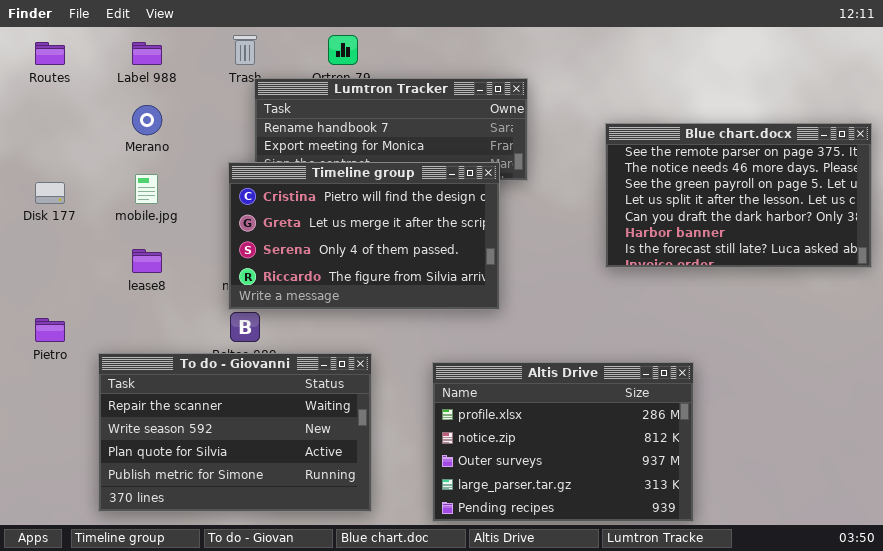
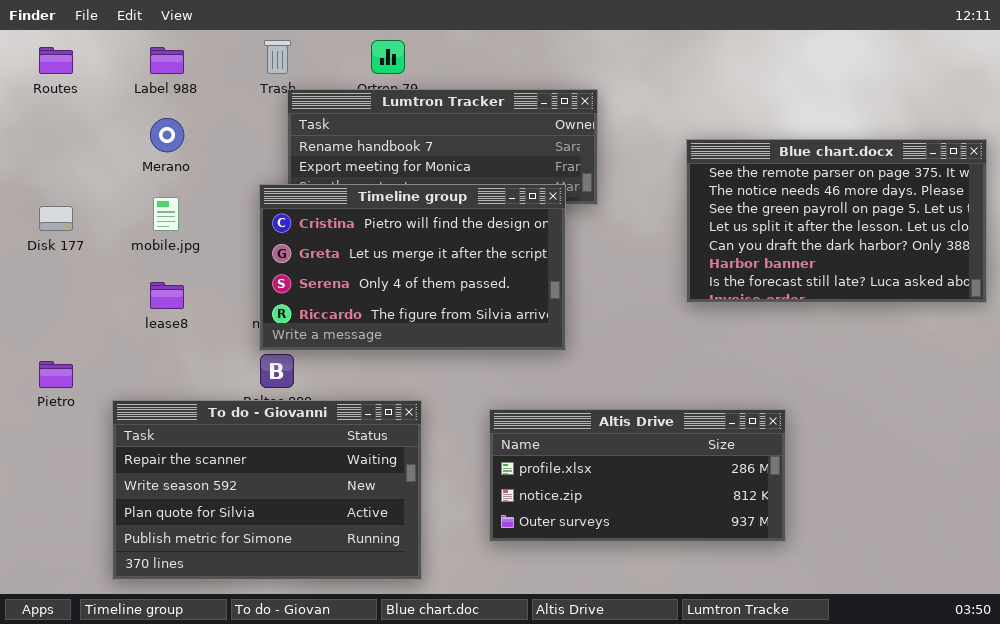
Altis Drive: [432,362,694,522] -> [489,409,786,542], resized

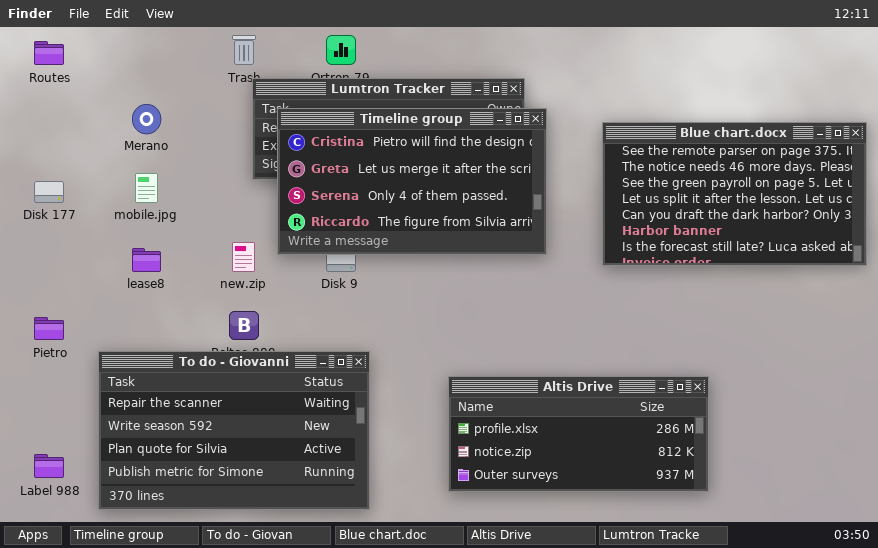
Label 988: [150,47,184,74] -> [34,454,64,478], moved
Timeline group: [259,184,566,351] -> [277,108,547,255], moved
Altis Drive: [489,409,786,542] -> [448,376,709,492], moved

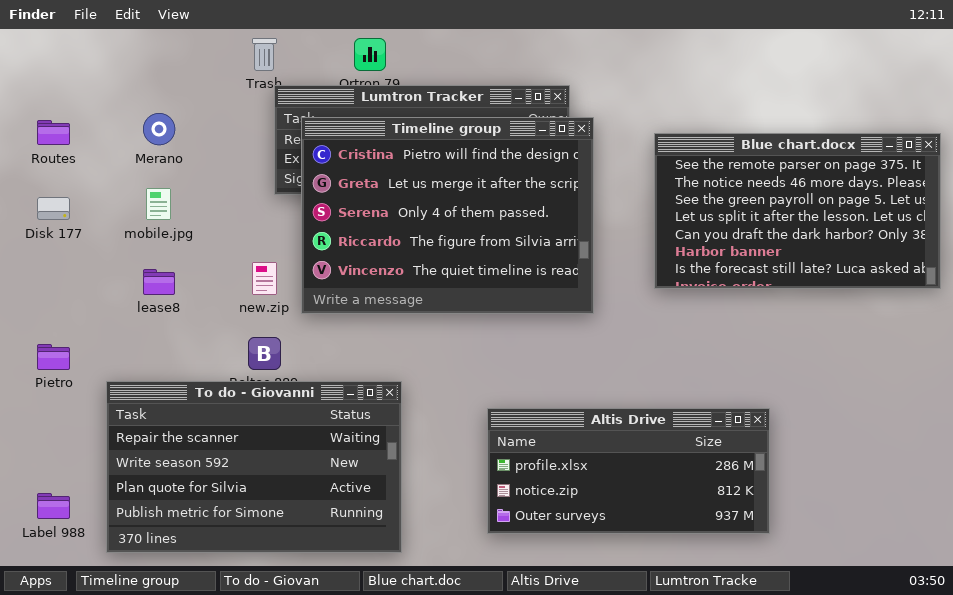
Routes: [34,41,64,65] -> [37,120,70,145], moved
Timeline group: [277,108,547,255] -> [301,117,594,314], resized

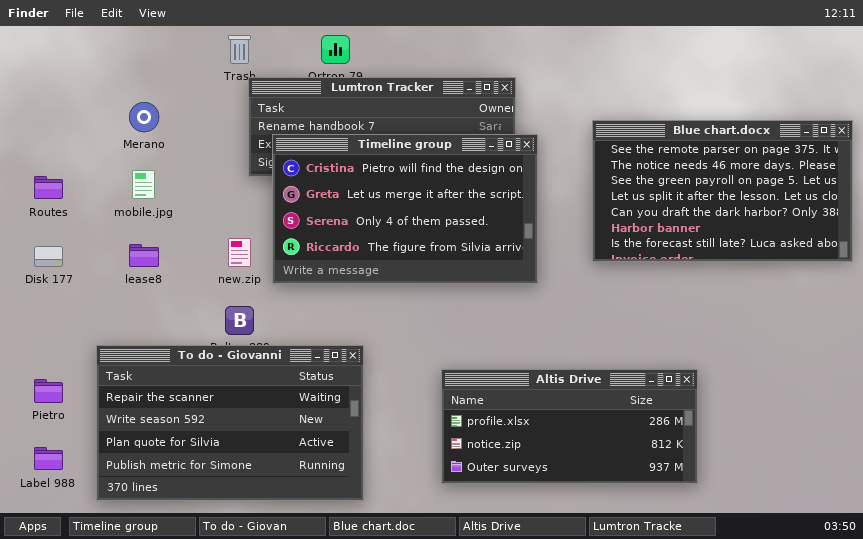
Timeline group: [301,117,594,314] -> [272,134,538,284], resized
Routes: [37,120,70,145] -> [34,176,63,199], moved
Disk 177: [37,197,70,220] -> [34,246,63,267], moved
Pietro: [37,344,70,370] -> [34,379,63,403], moved

